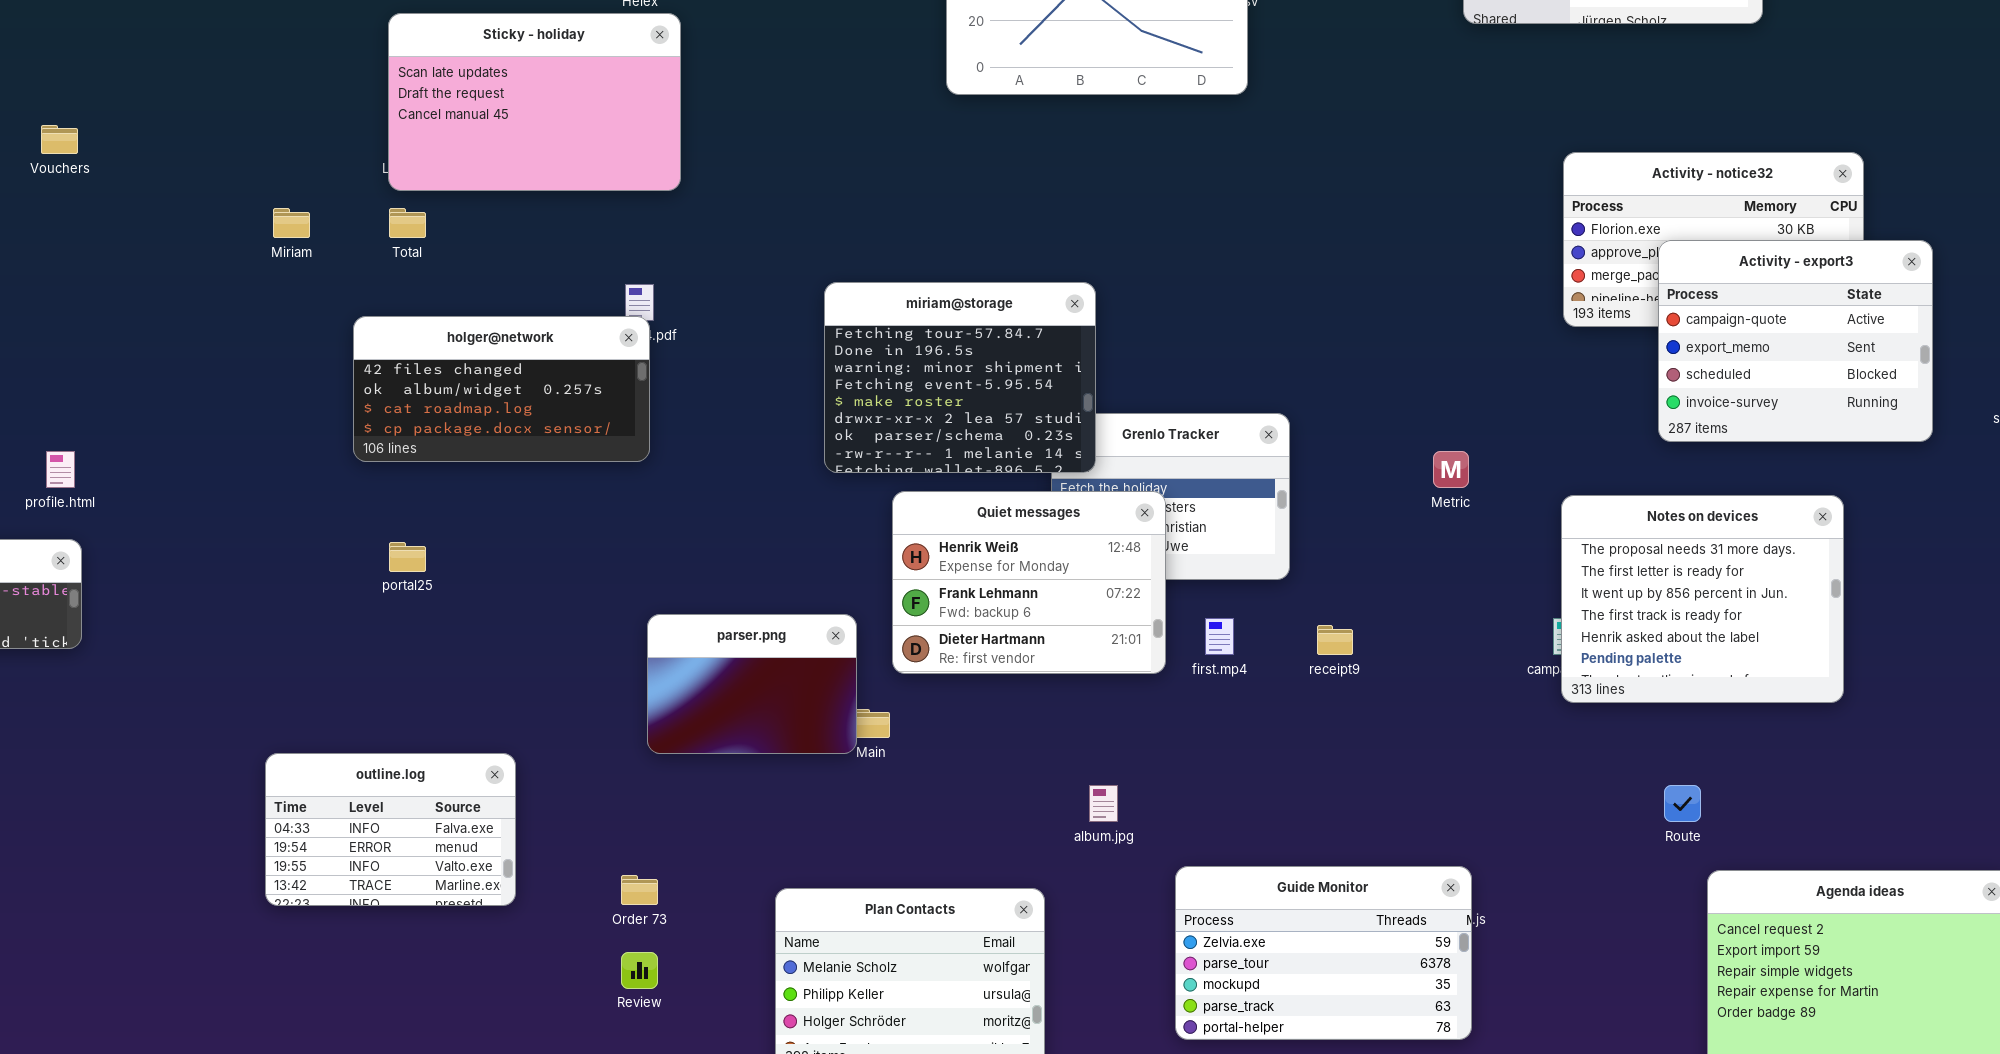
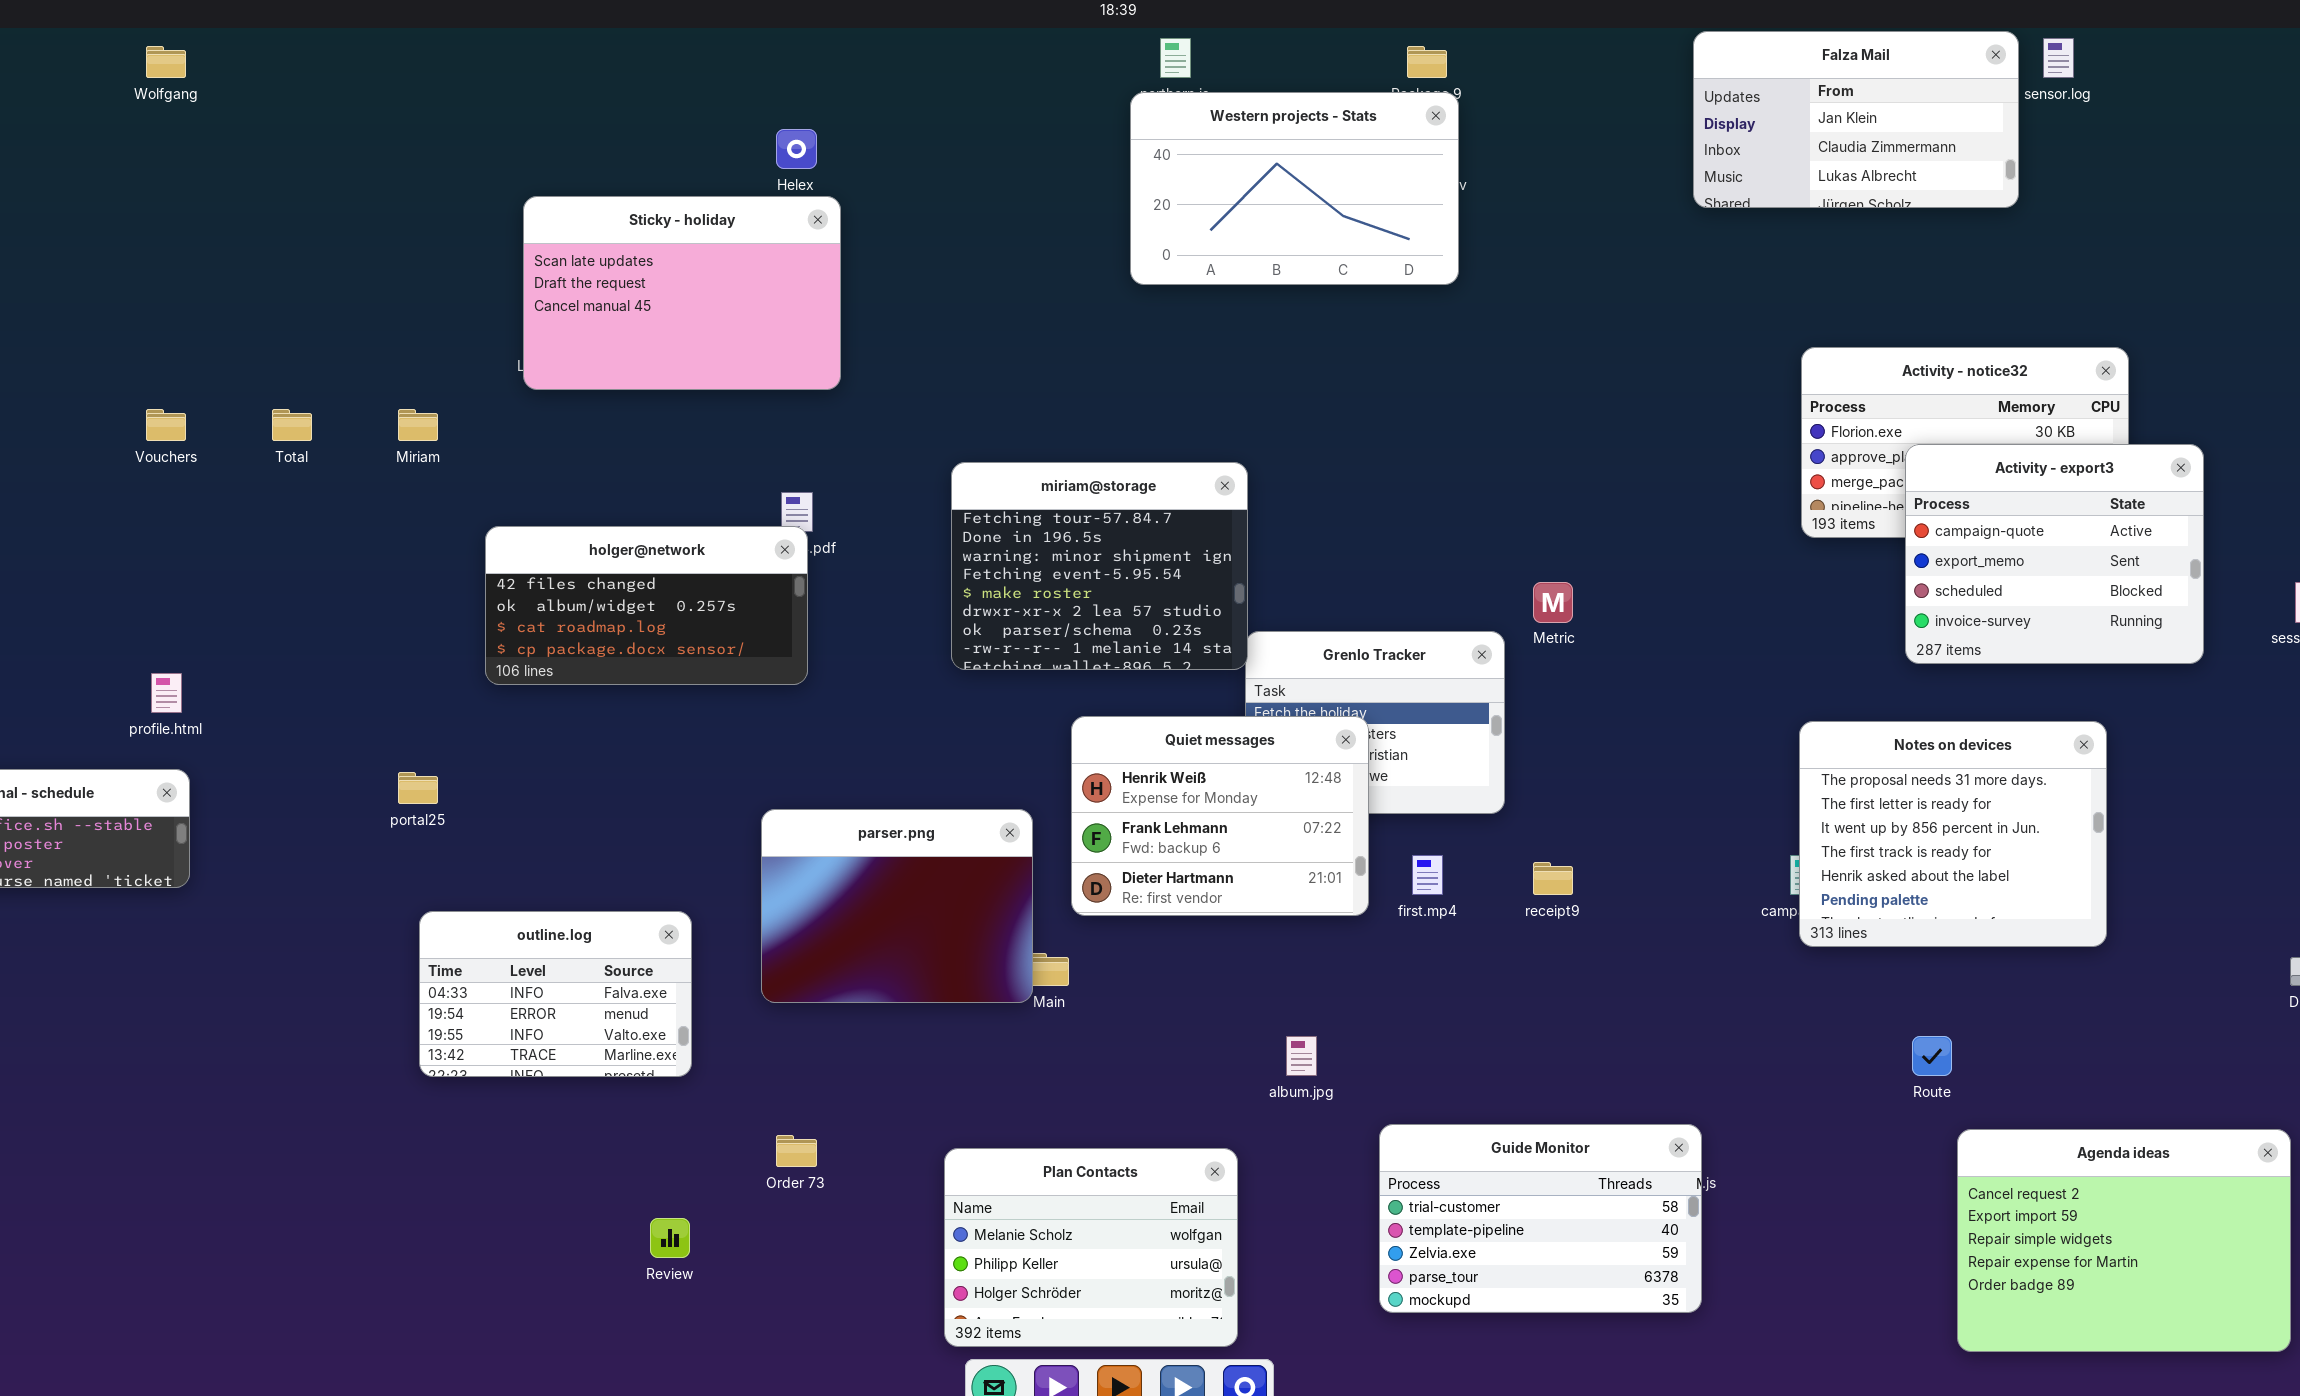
Vouchers: [41,125,78,154] -> [146,409,186,441], moved
Total: [389,208,426,238] -> [272,409,312,441], moved
miriam@storage: [824,282,1096,473] -> [951,462,1248,670], moved
Metric: [1433,451,1469,488] -> [1533,582,1573,623], moved
portal25: [389,542,426,572] -> [398,772,438,804], moved
parser.png: [647,614,857,754] -> [761,809,1033,1003], resized
outline.log: [265,753,516,906] -> [419,911,692,1077], moved
Guide Monitor: [1175,866,1472,1040] -> [1379,1124,1702,1313], scrolled up 2 rows
Review: [621,952,658,989] -> [650,1218,690,1258], moved

